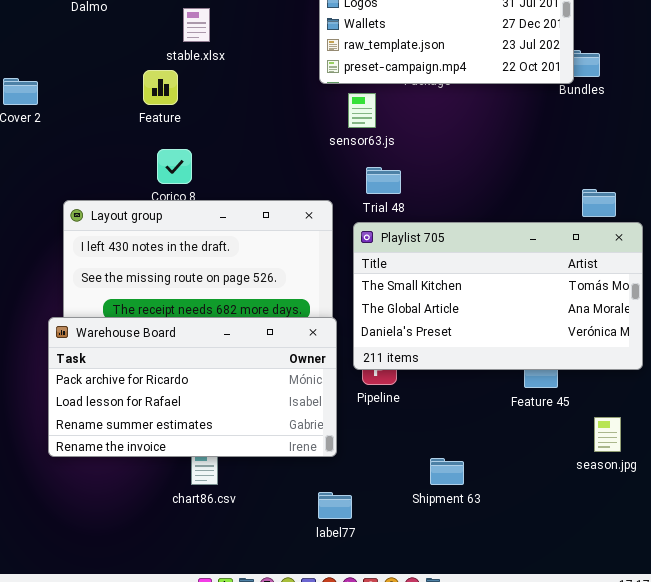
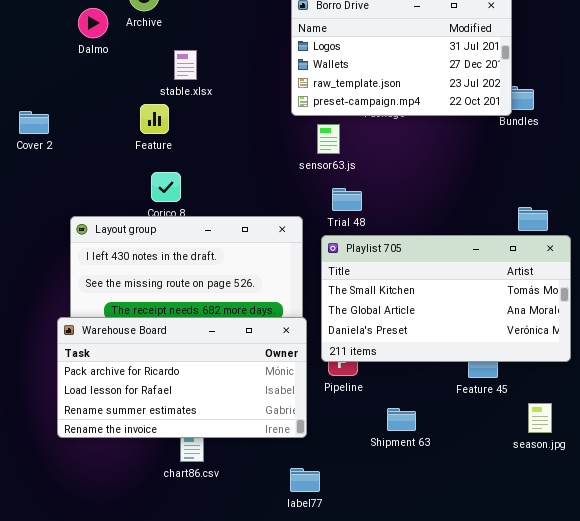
Shipment 63: [430,458,464,485] -> [387,408,416,431], moved

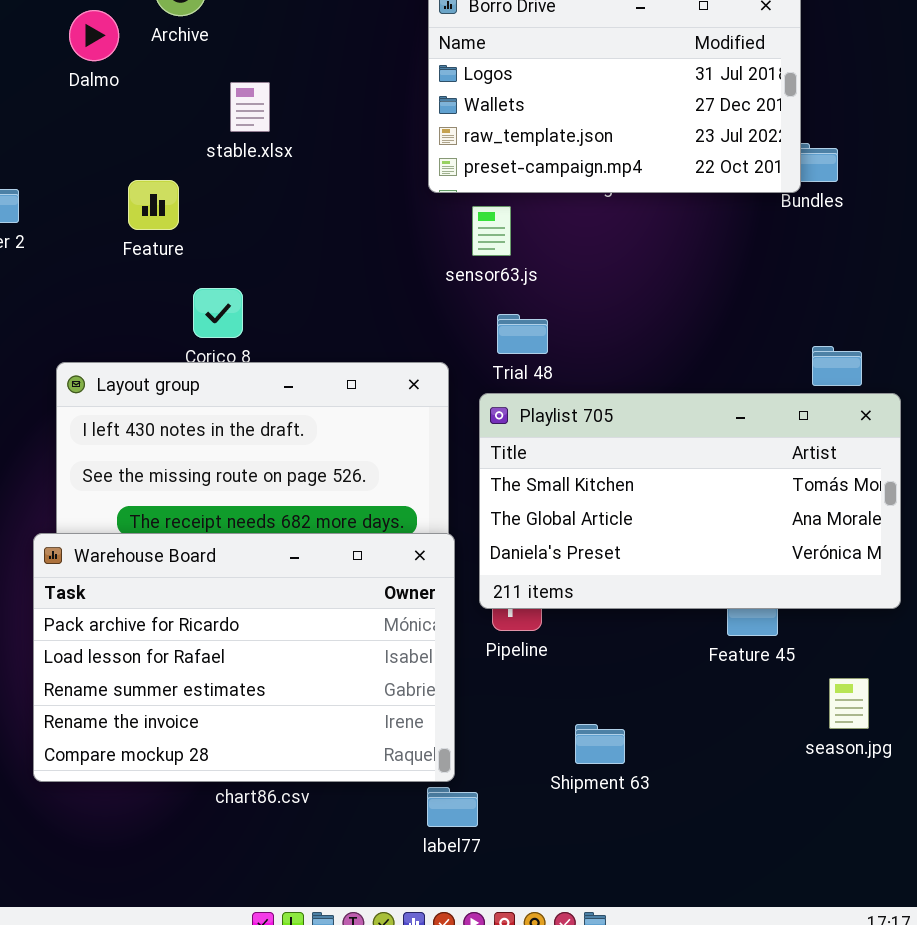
Feature: [140,104,169,134] -> [128,180,179,230], moved
Warehouse Board: [57,317,307,438] -> [33,533,455,782], resized
Shipment 63: [387,408,416,431] -> [575,724,625,764], moved

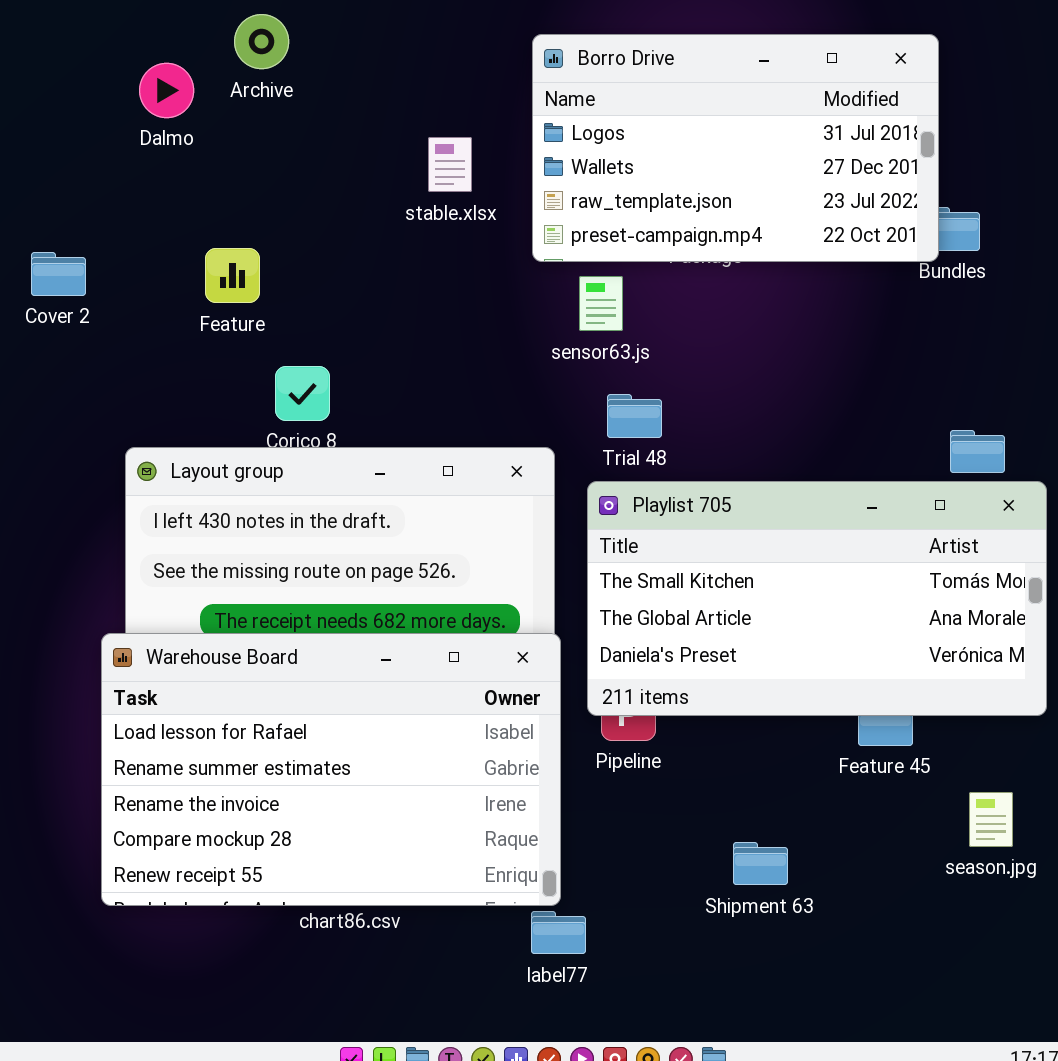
stable.xlsx: [230,82,270,132] -> [428,137,472,192], moved
Warehouse Board: [33,533,455,782] -> [101,633,561,906], scrolled down 1 row
Shipment 63: [575,724,625,764] -> [733,842,788,885], moved

